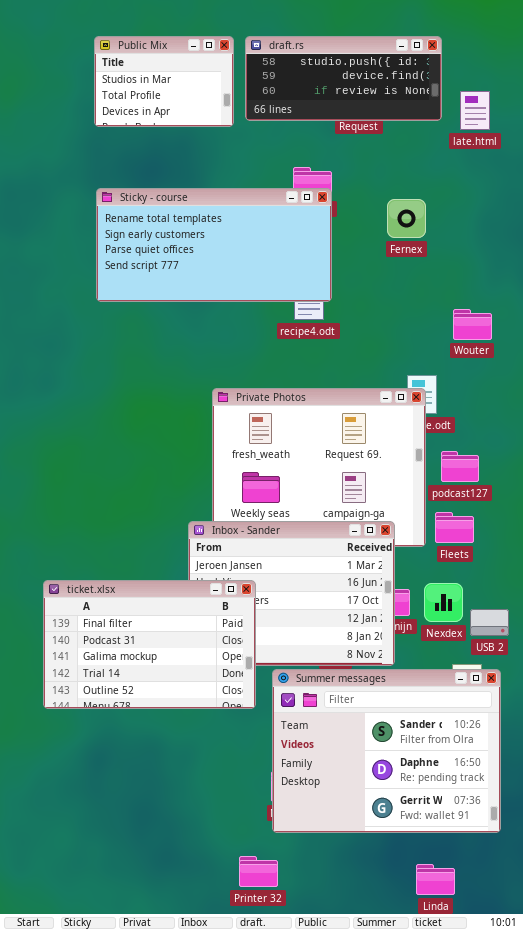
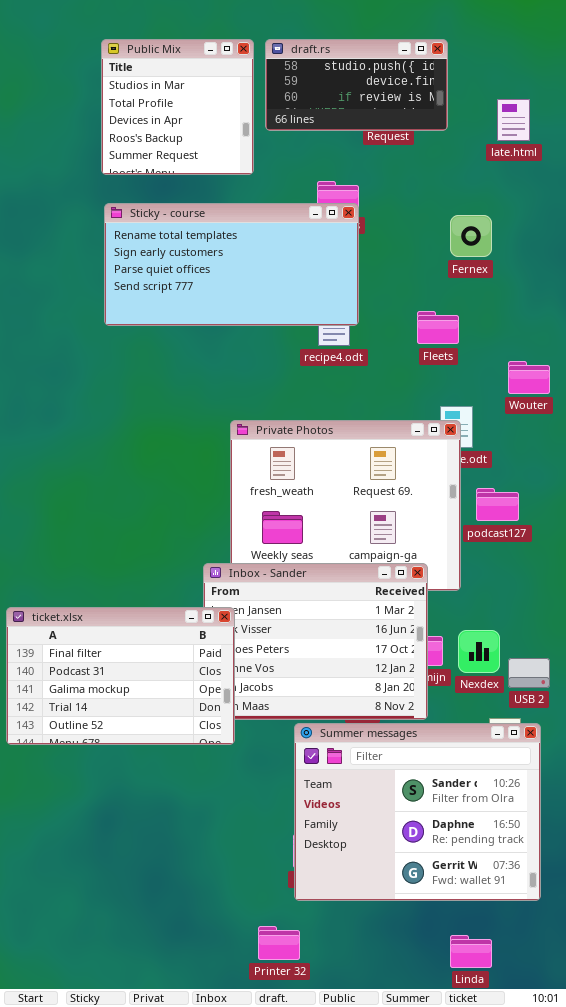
Public Mix: [94,36,234,127] -> [101,39,254,175], resized
draft.rs: [245,36,442,121] -> [265,39,448,131], resized
Fernex: [387,199,426,238] -> [450,215,492,257], moved
Wouter: [453,309,492,340] -> [508,361,550,394], moved
Fleets: [435,512,474,543] -> [417,311,459,344], moved
ticket.xlsx: [43,580,256,709] -> [6,607,235,745], moved

